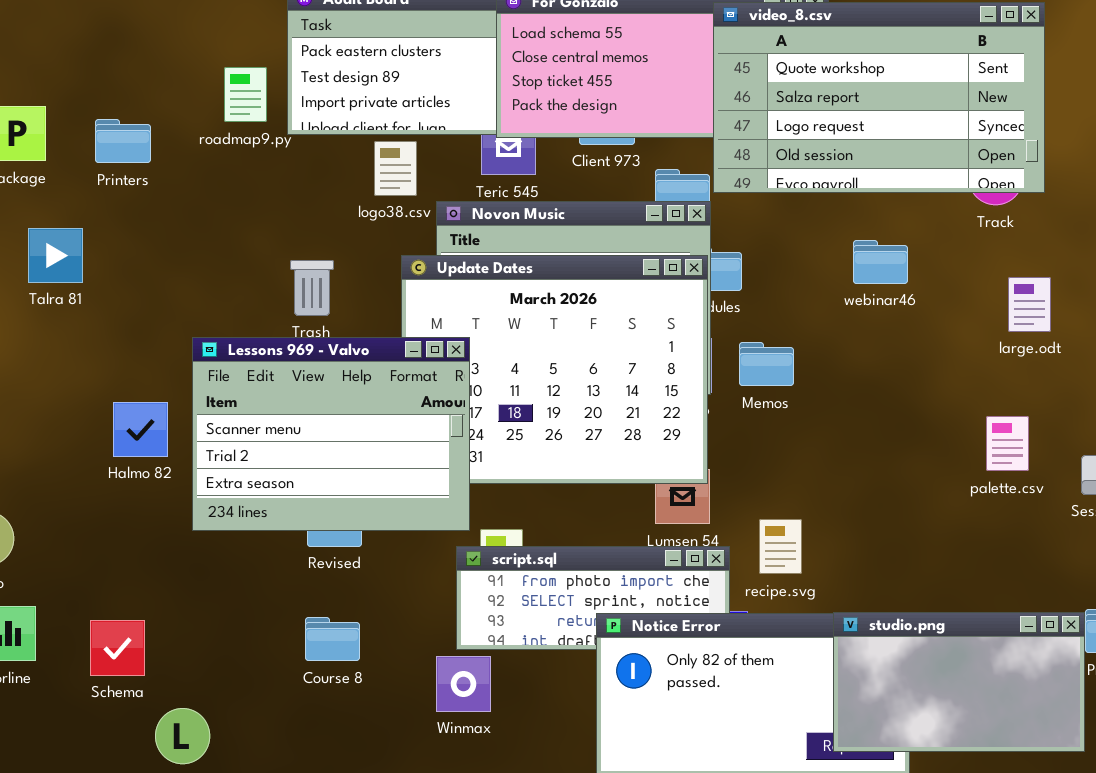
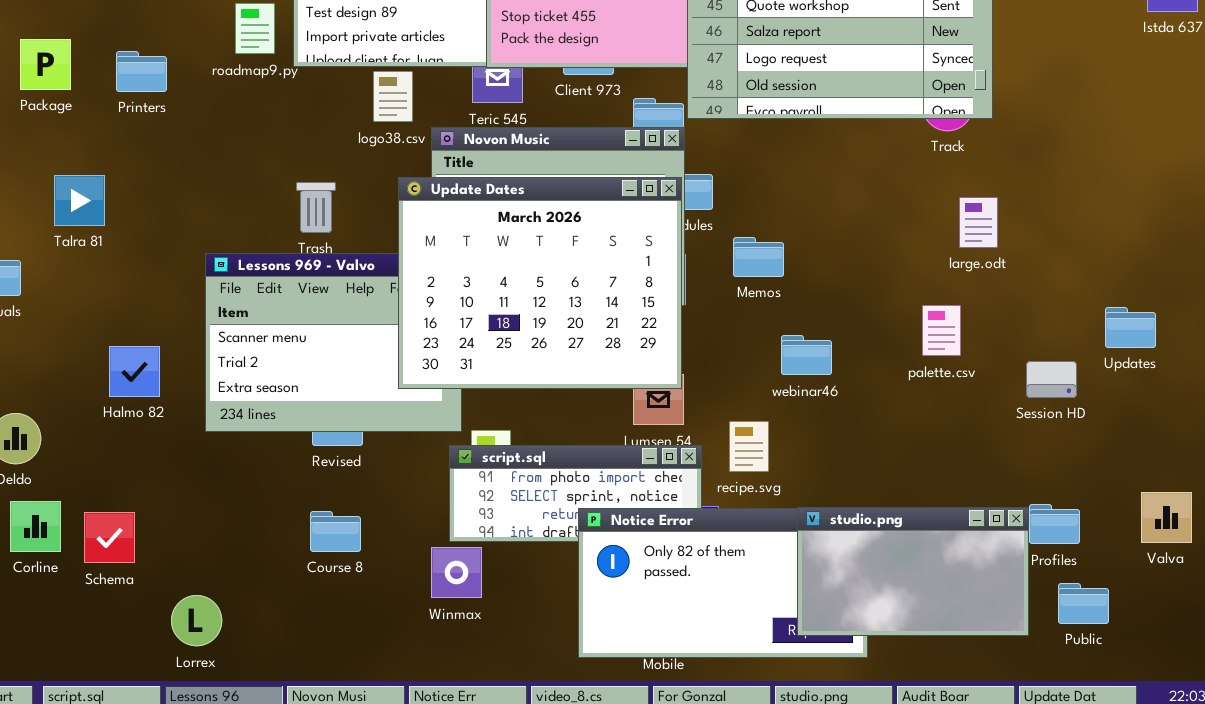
Talra 81: [28,228,83,283] -> [54,175,105,226], moved
webinar46: [853,240,908,284] -> [781,335,832,375], moved
Update Dates: [401,255,708,484] -> [398,177,682,389], raised
Memos: [739,342,794,386] -> [733,237,784,277], moved
Halmo 82: [113,402,168,457] -> [109,346,160,397], moved
palette.csv: [986,416,1029,471] -> [922,305,961,356], moved
Schema: [90,620,145,676] -> [84,512,135,563], moved

